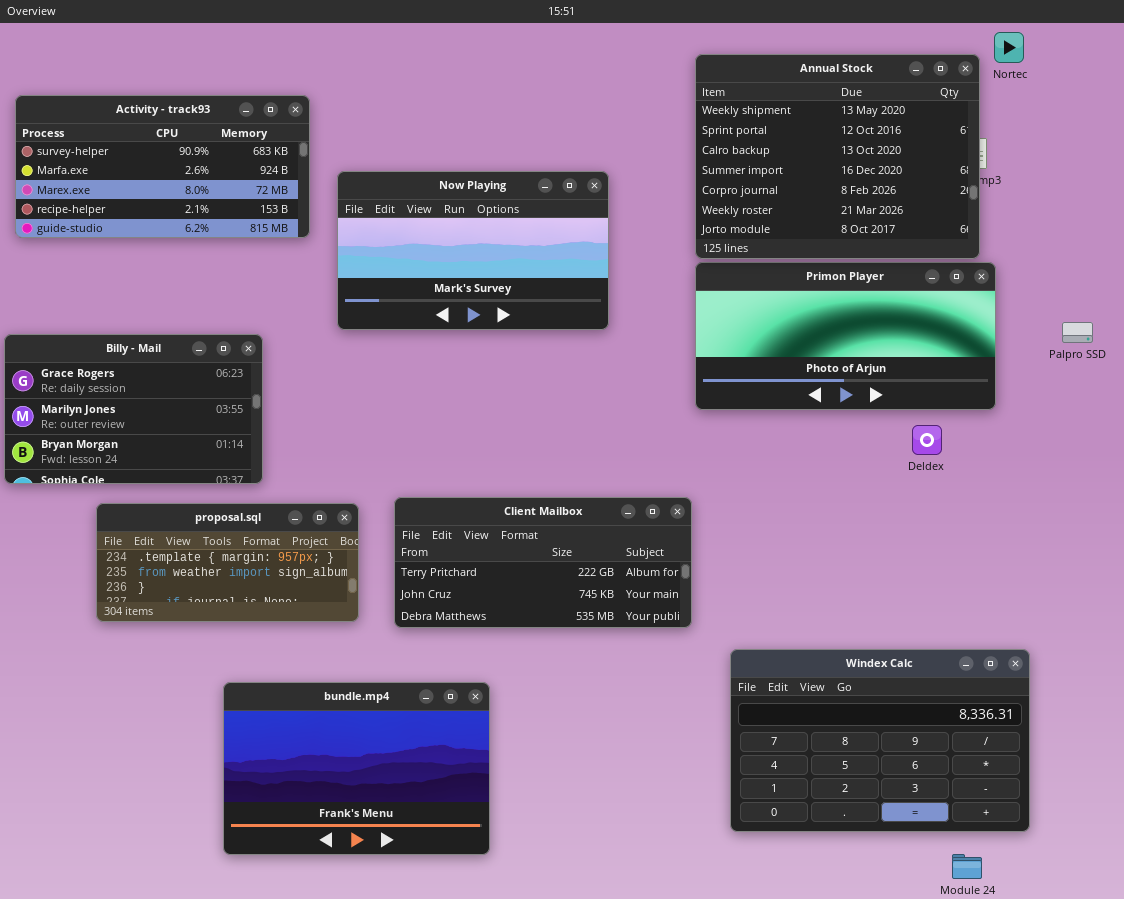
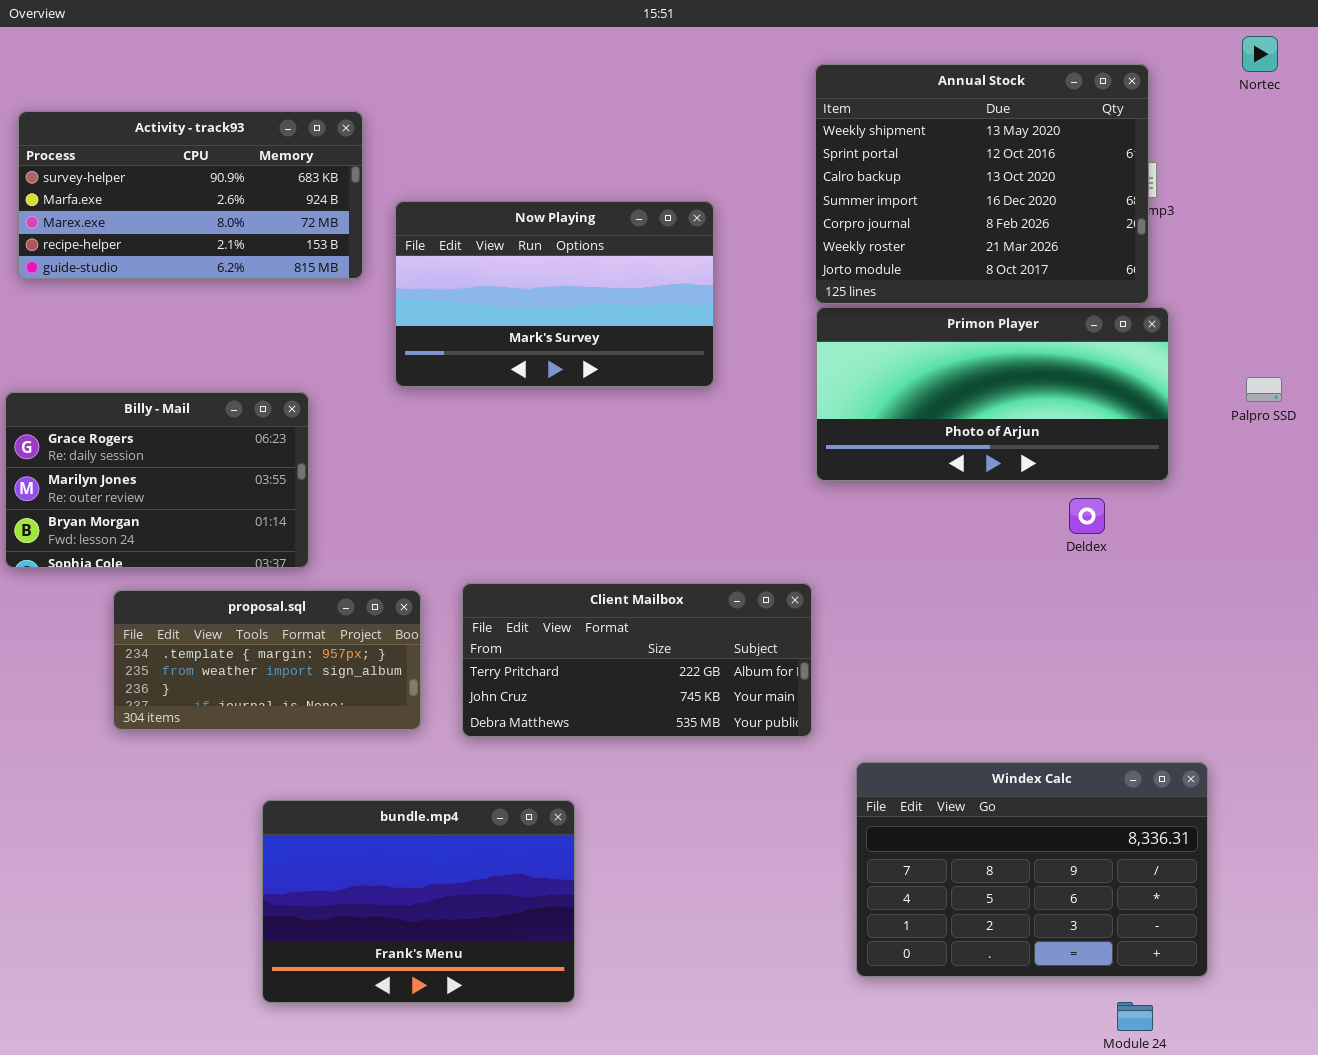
Nortec: [994,32,1024,63] -> [1242,36,1278,72], moved

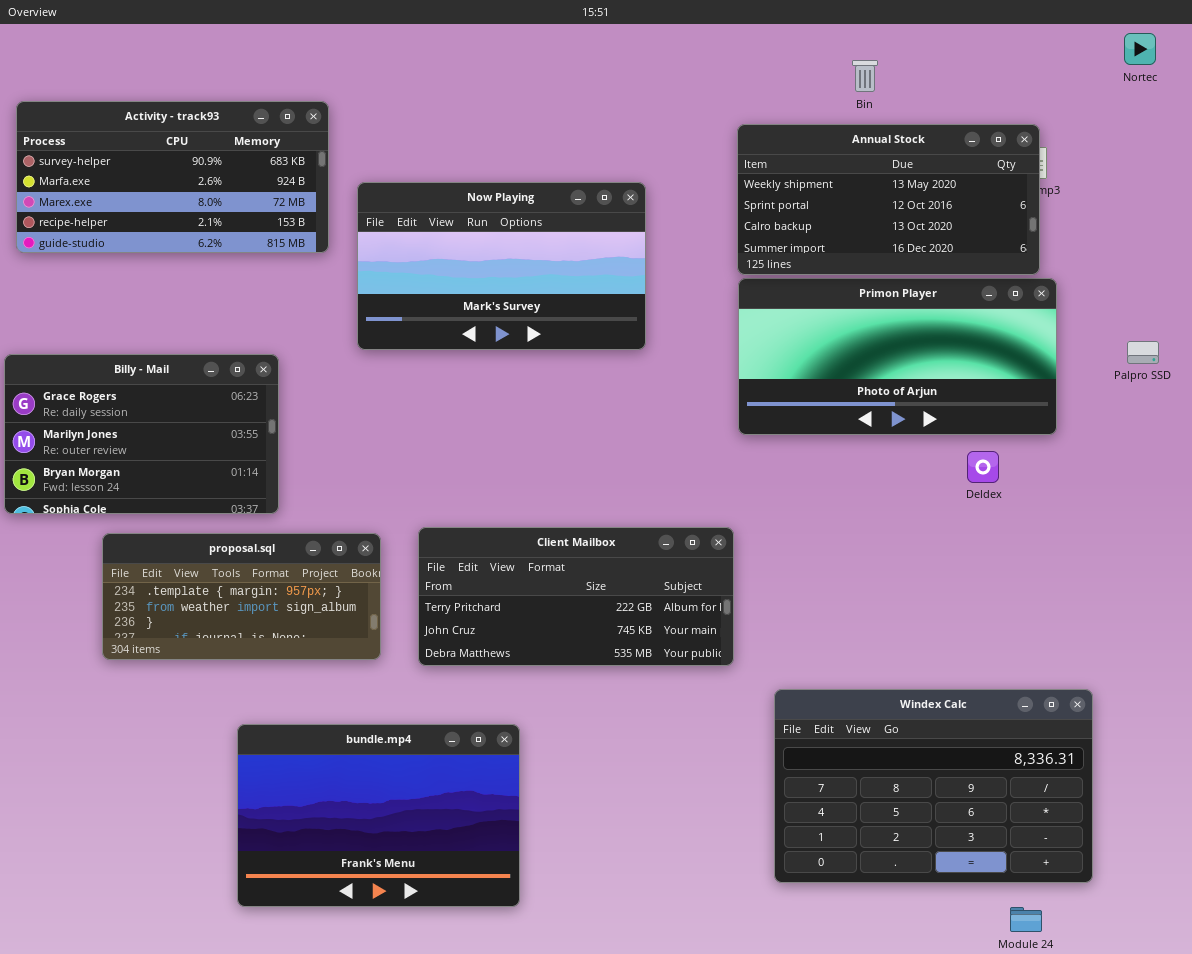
Annual Stock: [815,64,1149,304] -> [737,124,1040,275], resized

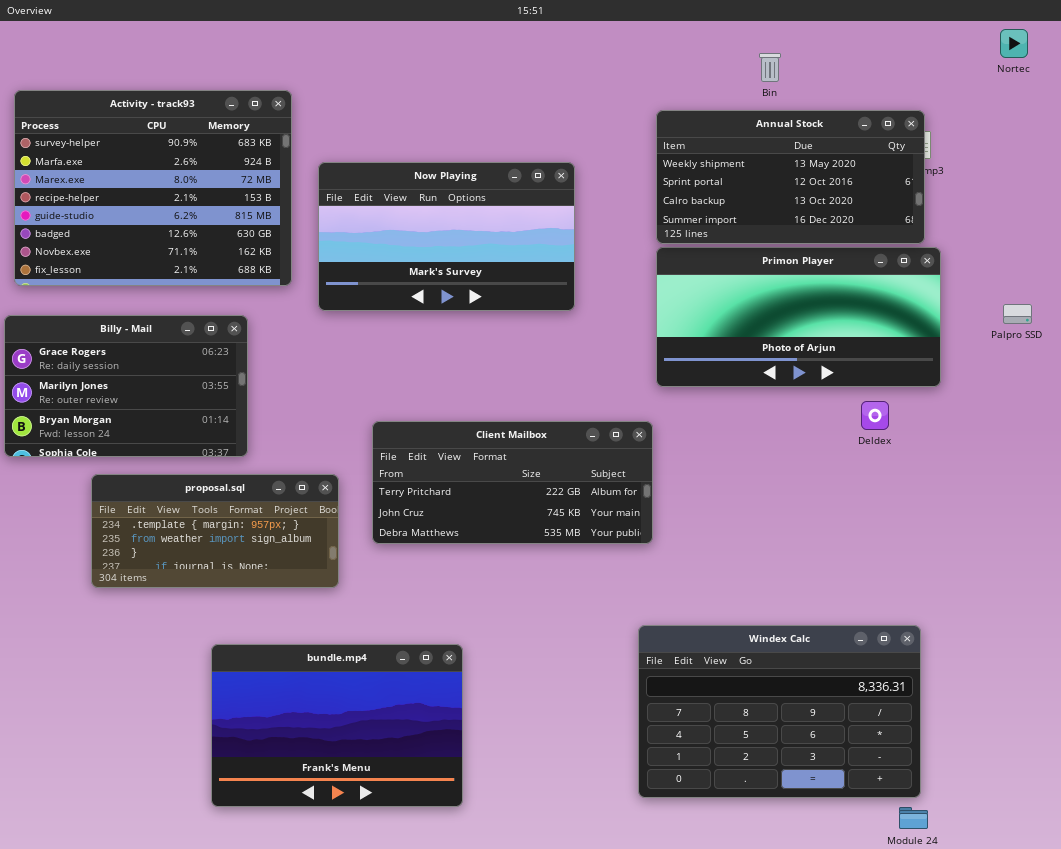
Activity - track93: [16,101,329,253] -> [14,90,292,286], resized
Client Mailbox: [418,527,734,666] -> [372,421,653,544], moved
Windex Calc: [774,689,1093,883] -> [638,625,921,798], moved

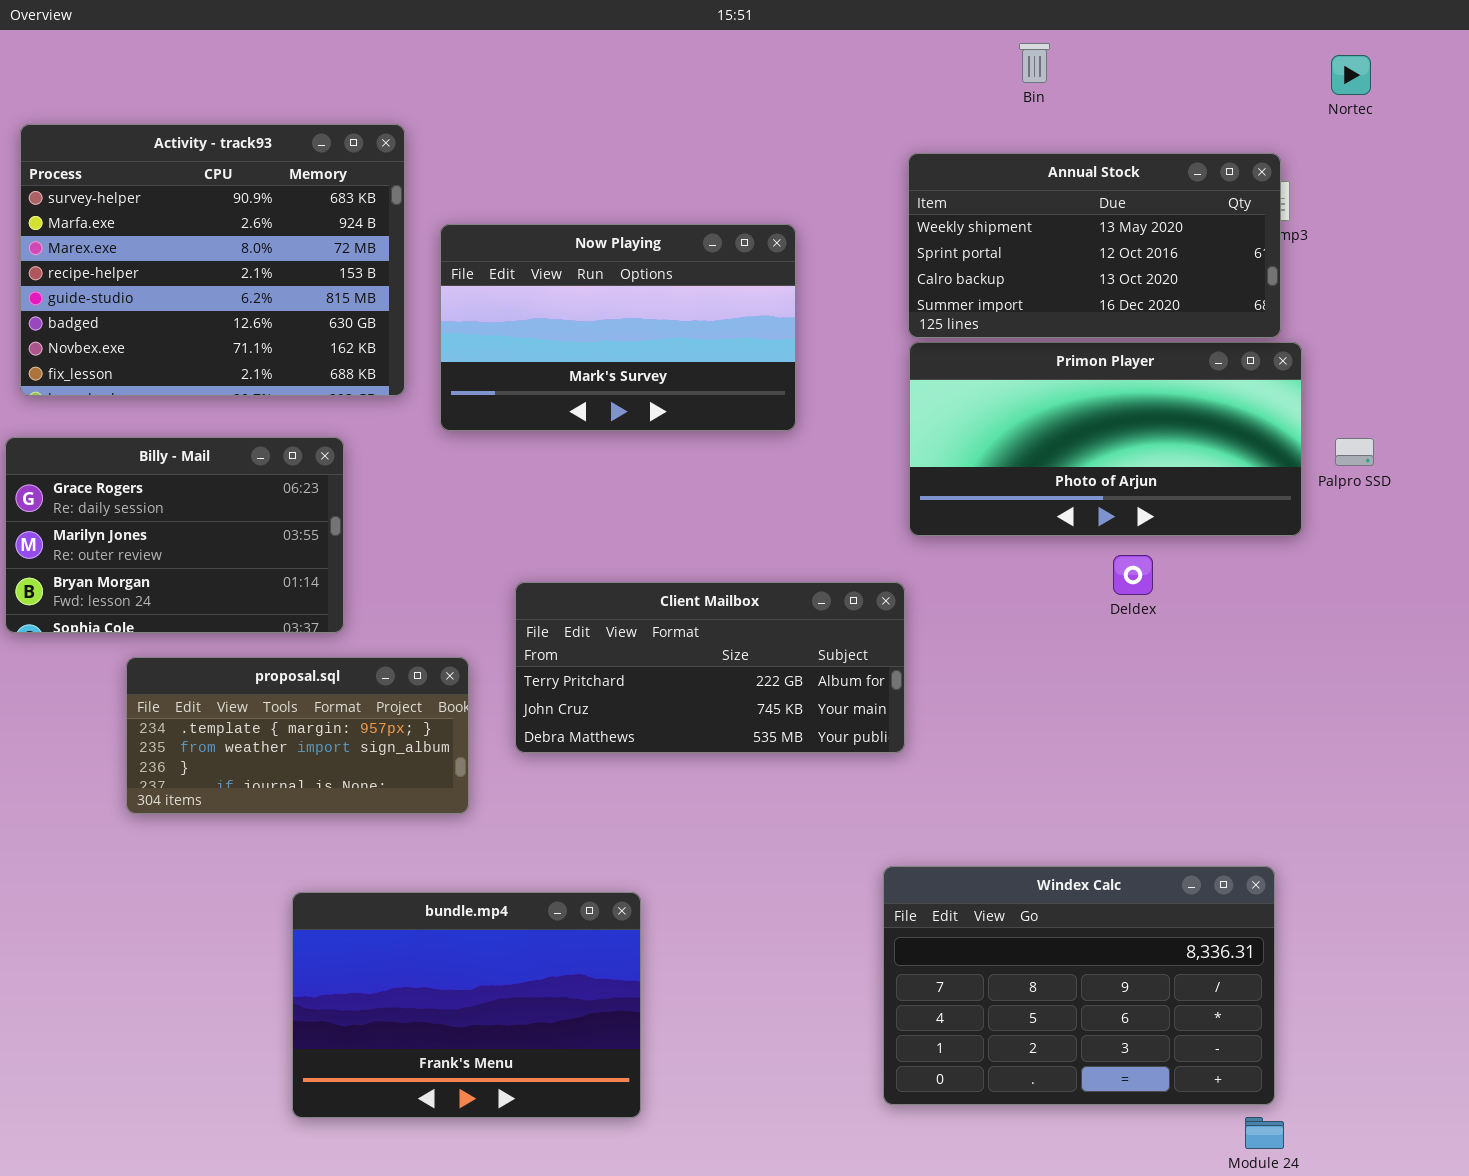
Nortec: [1000,29,1028,58] -> [1331,55,1371,95], moved
Bin: [759,53,781,82] -> [1019,43,1050,83], moved
Palpro SSD: [1003,304,1032,324] -> [1335,438,1374,466], moved
Deldex: [861,401,889,430] -> [1113,555,1153,595], moved

